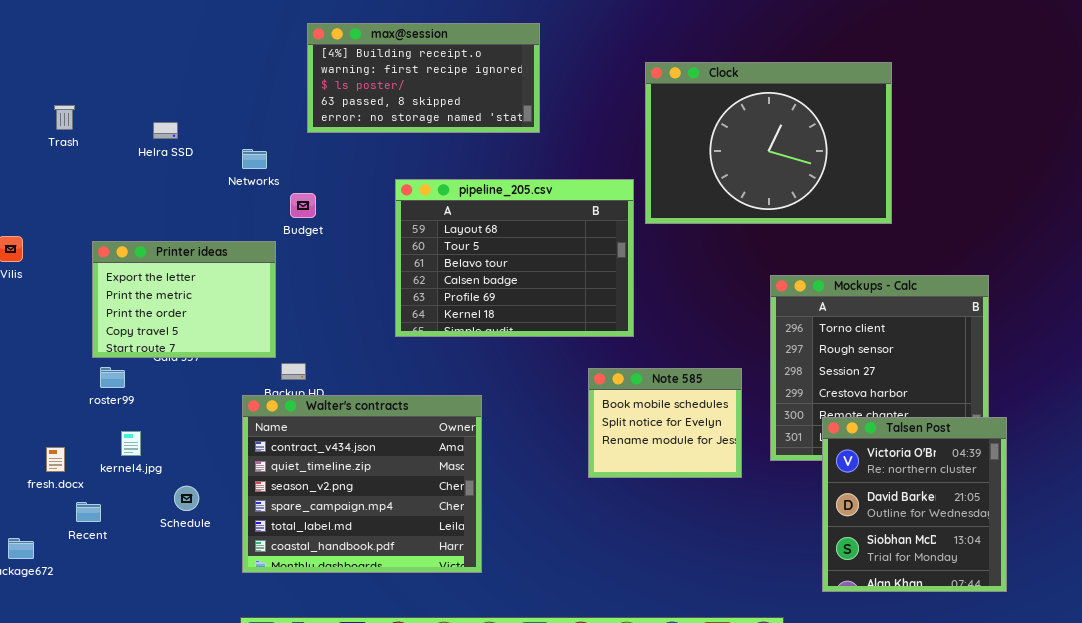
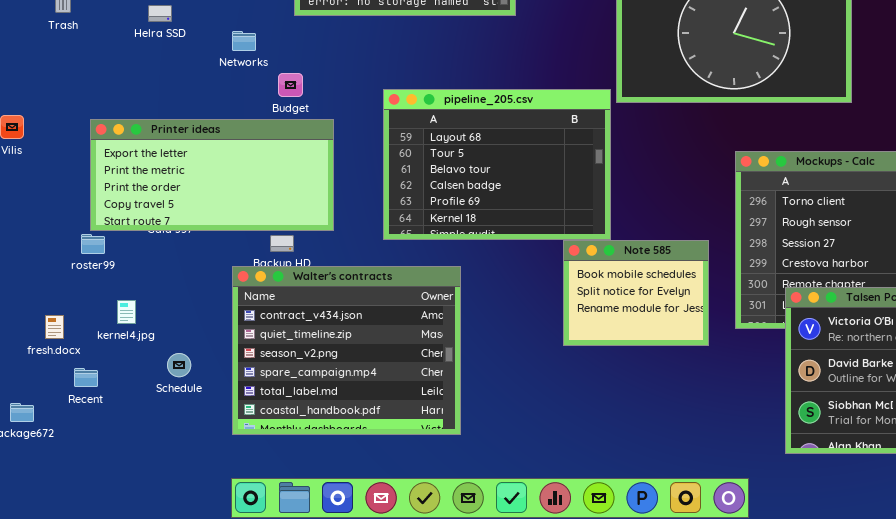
pipeline_205.csv: [395,179,634,337] -> [383,89,611,240], moved
Printer ideas: [92,241,276,358] -> [90,119,334,231], resized
roster99: [100,367,125,388] -> [81,234,105,254], moved

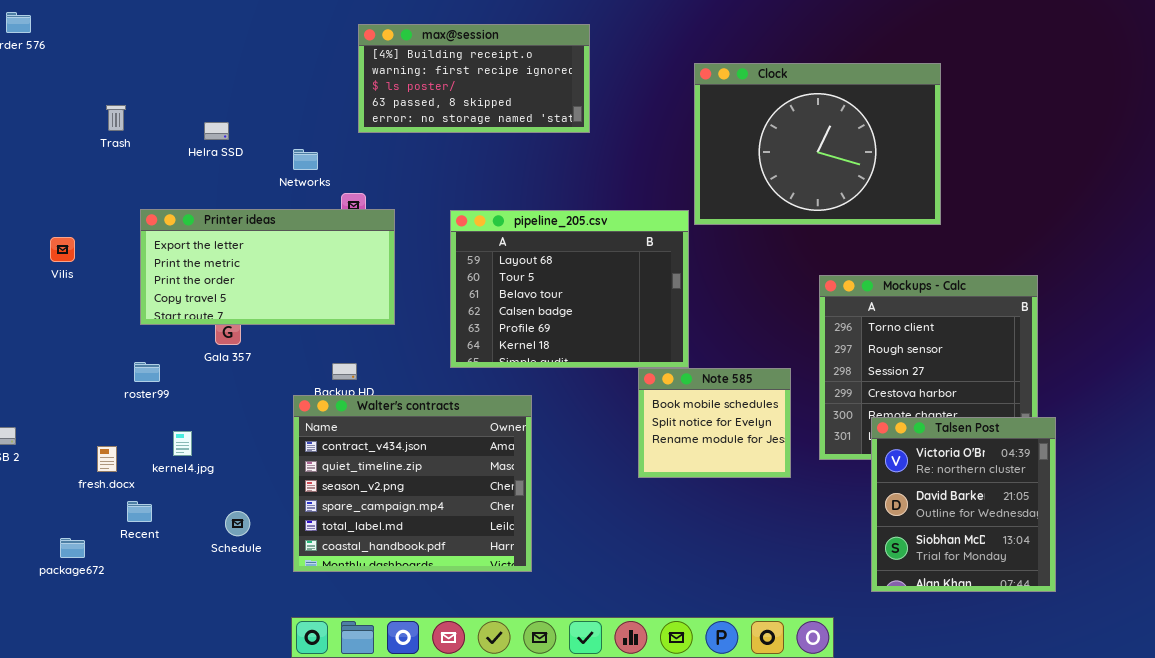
Printer ideas: [90,119,334,231] -> [140,209,395,325], moved
Schedule: [167,353,191,377] -> [225,511,250,536], moved

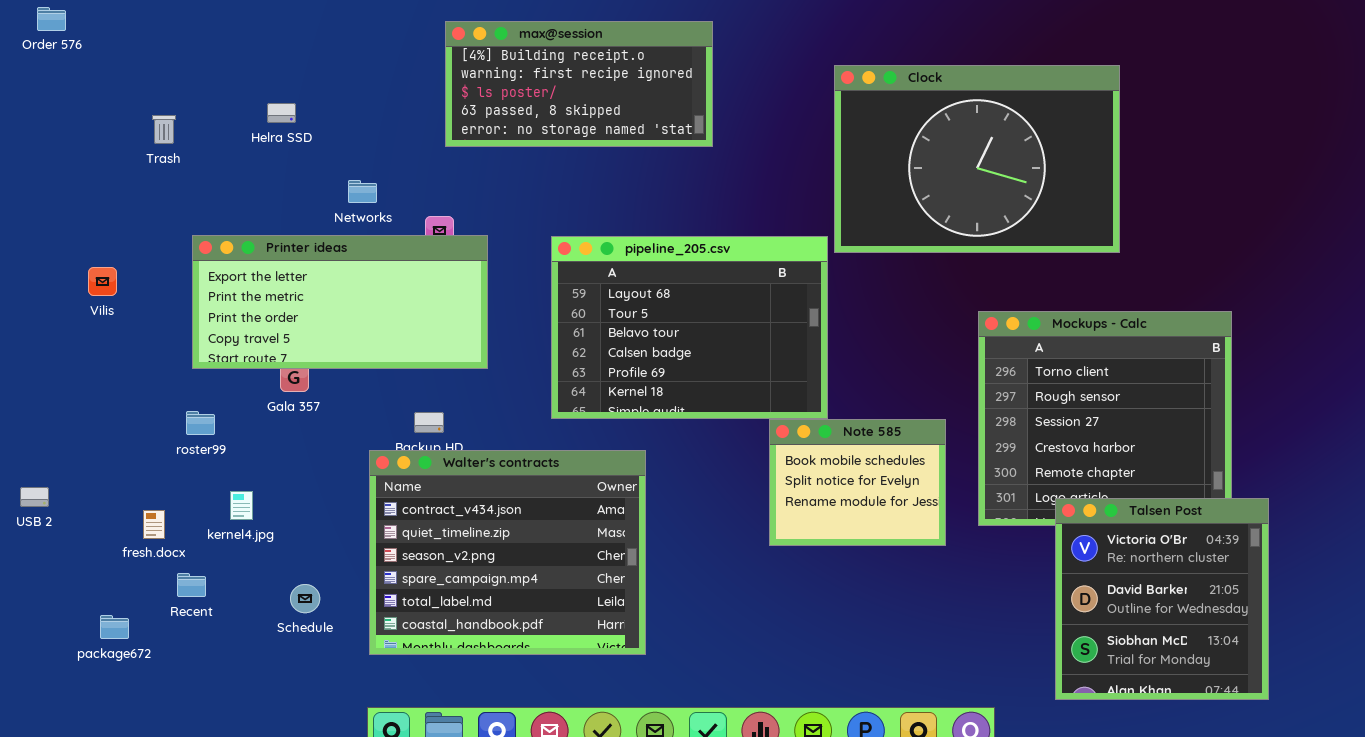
Helra SSD: [204,122,229,140] -> [267,103,296,123], moved
Networks: [293,149,318,170] -> [348,180,377,203], moved
Talsen Post: [871,417,1056,592] -> [1055,498,1269,700], moved

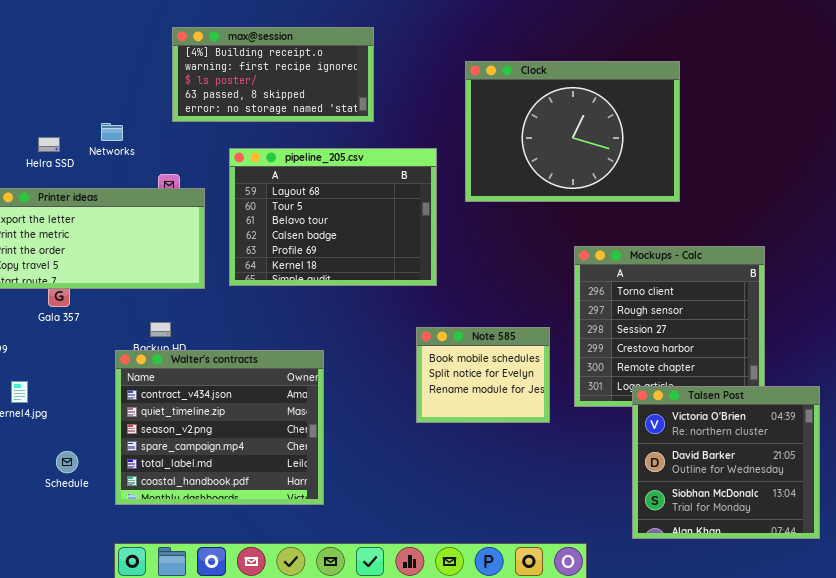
Helra SSD: [267,103,296,123] -> [38,137,60,152], moved
Networks: [348,180,377,203] -> [101,123,123,141], moved
pipeline_205.csv: [551,236,828,419] -> [229,148,437,286], moved
Talsen Post: [1055,498,1269,700] -> [632,386,820,539], resized

